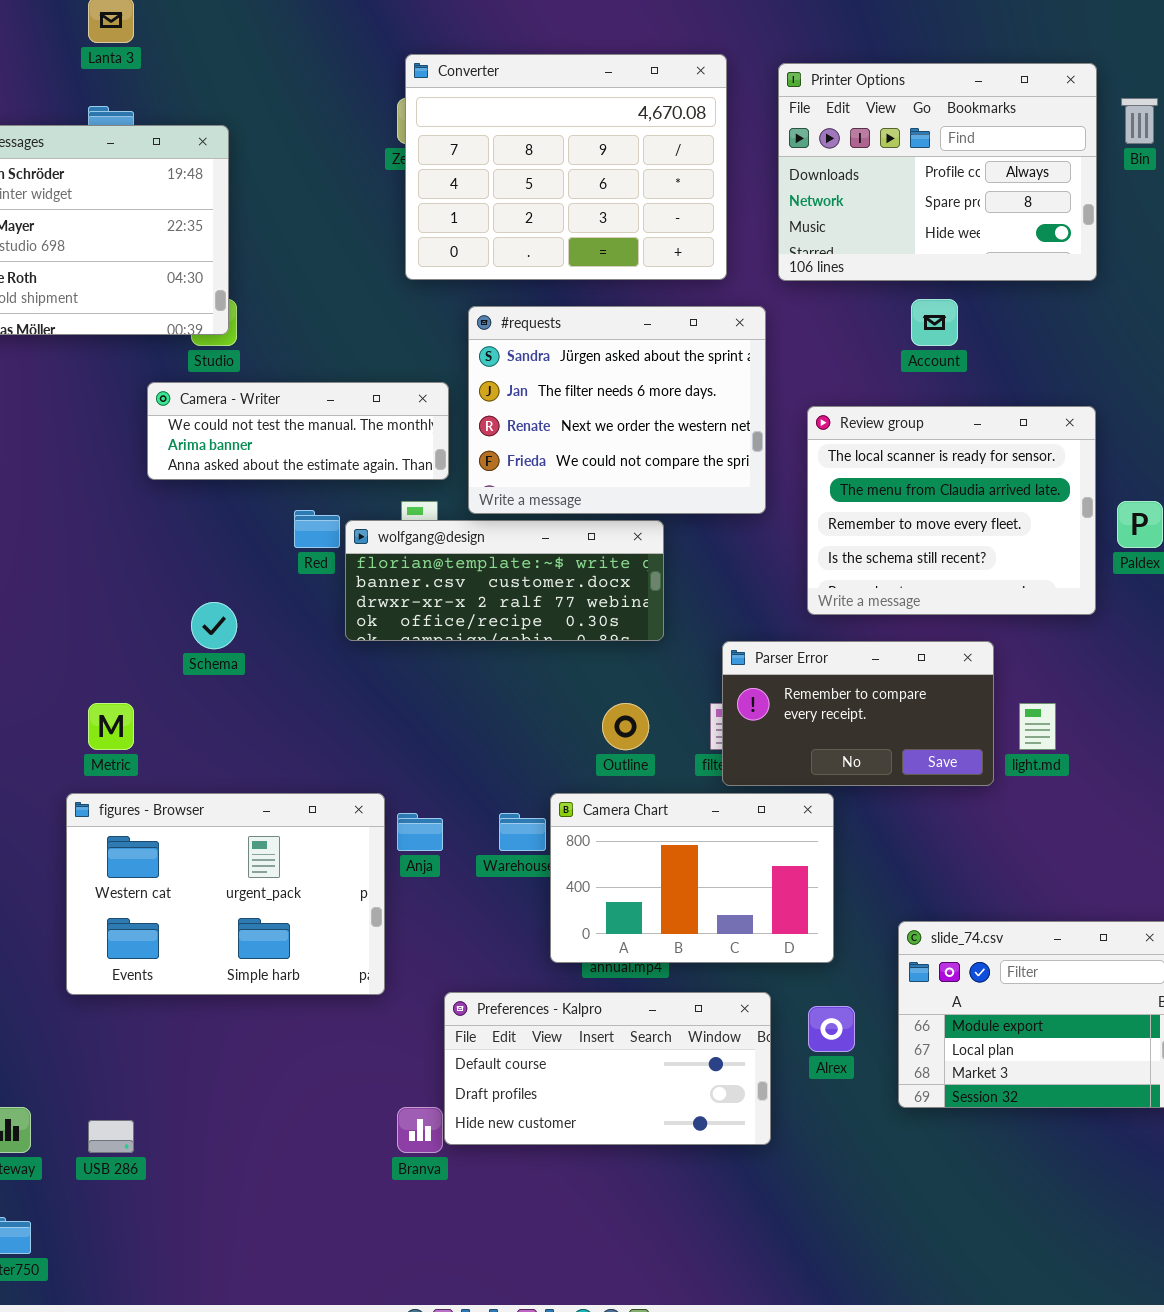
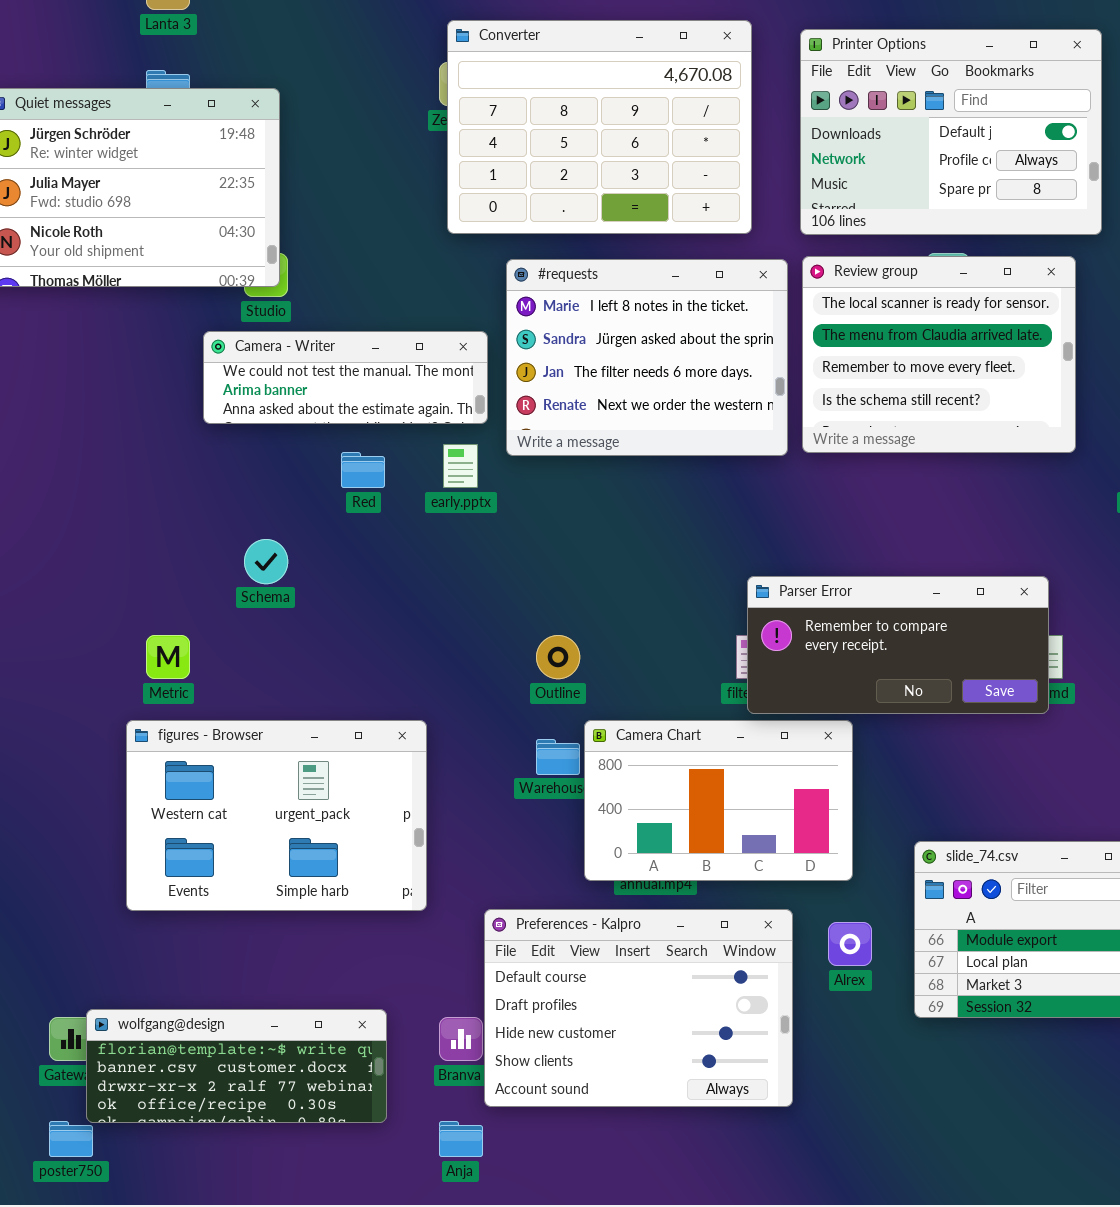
Printer Options: [778,63,1097,281] -> [800,29,1102,235], scrolled up 1 row
#requests: [468,306,766,514] -> [506,259,788,456], scrolled up 1 row
Review group: [807,406,1096,615] -> [802,256,1076,453], moved
wolfgang@design: [345,520,664,641] -> [86,1009,387,1123], moved
Parser Error: [722,641,994,786] -> [747,576,1049,714], resized
Outline: [602,703,649,750] -> [536,635,580,679], moved
Anja: [397,813,443,851] -> [439,1121,483,1157], moved
Preferences - Kalpro: [444,992,771,1145] -> [484,909,793,1107], resized

